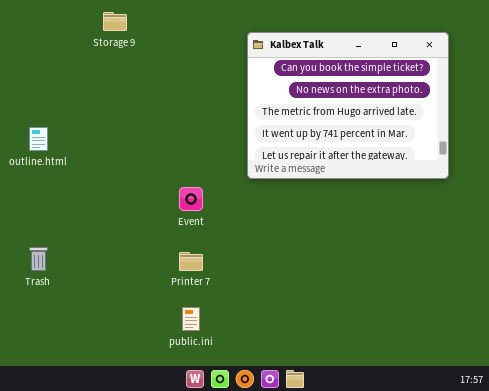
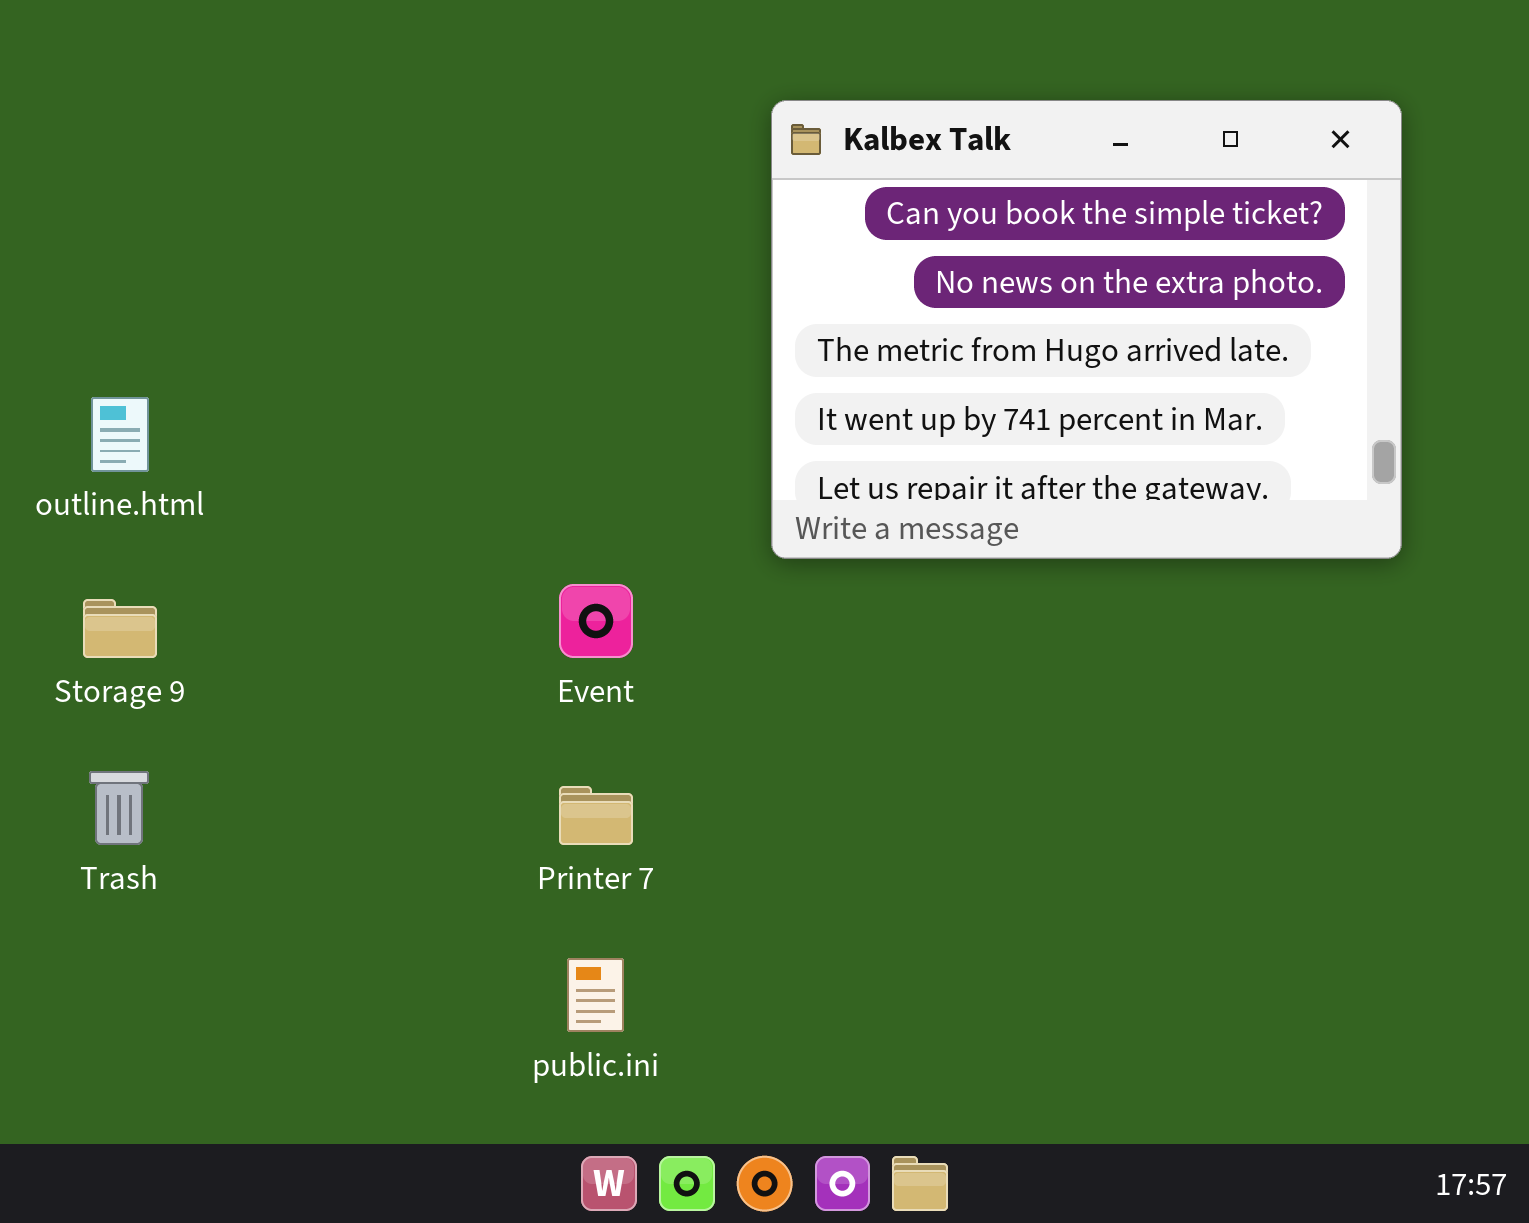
Storage 9: [103,12,127,31] -> [83,599,157,658], moved

